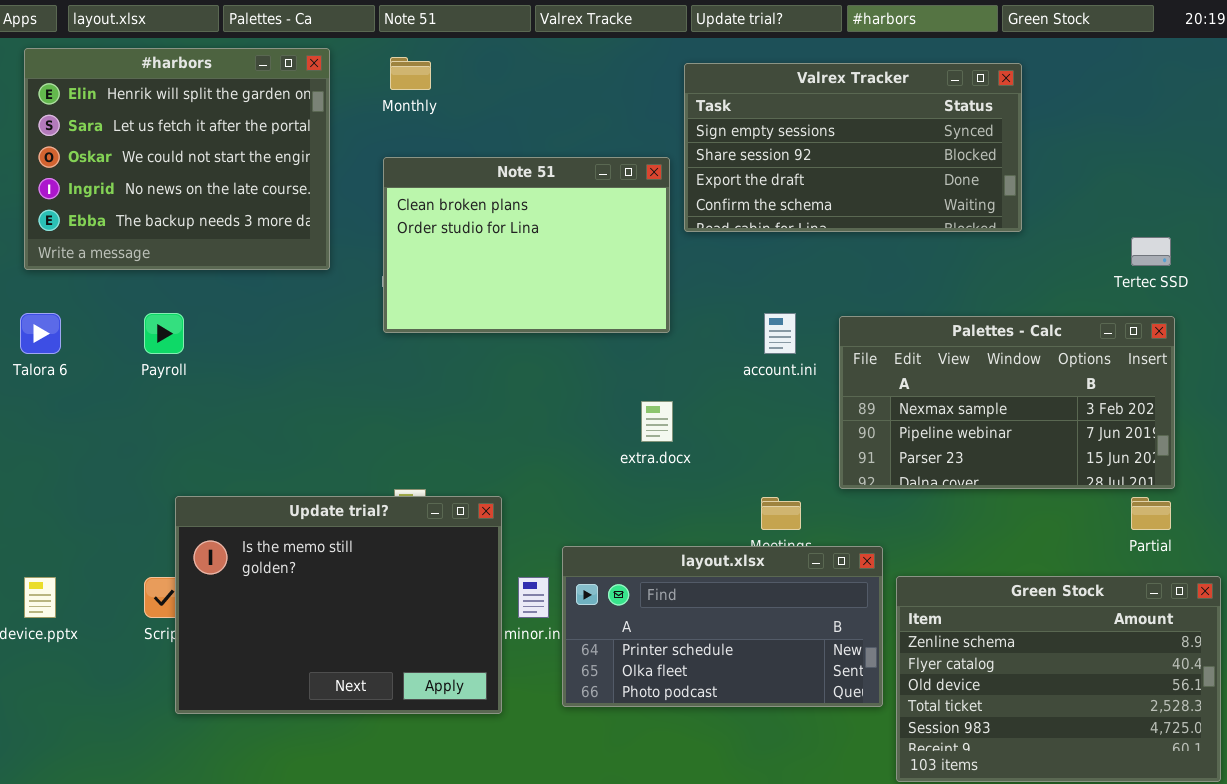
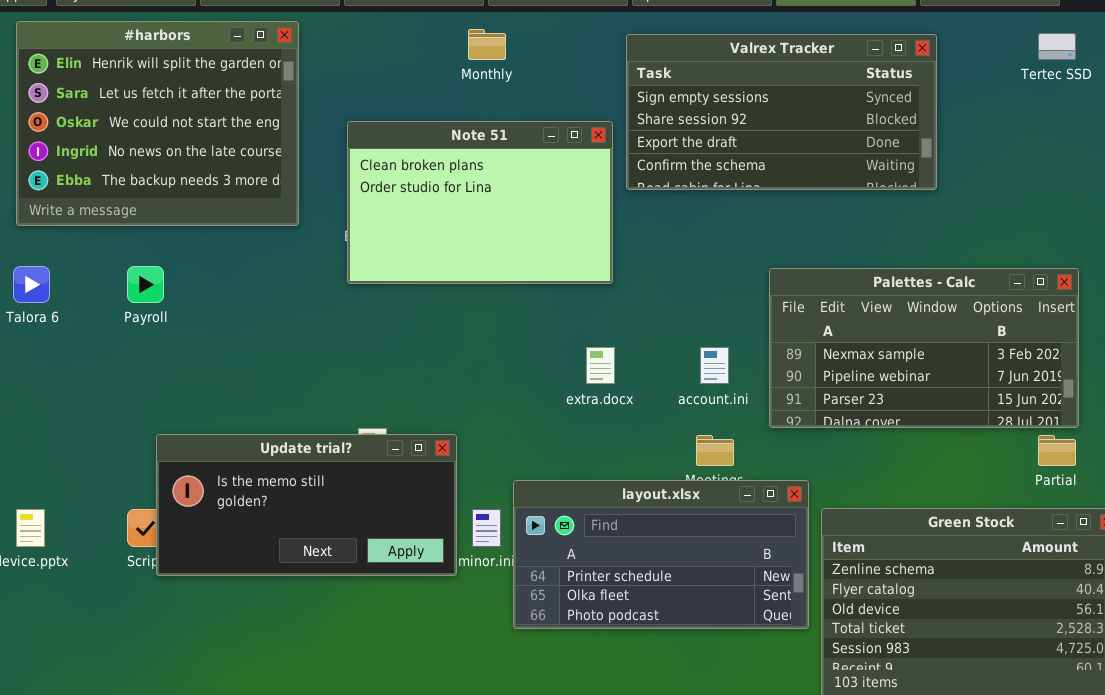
Monthly: [390,57,431,90] -> [468,29,506,60], moved
Tertec SSD: [1131,237,1171,266] -> [1038,33,1076,60], moved
account.ini: [764,313,796,354] -> [700,347,729,384], moved
Update trial?: [175,496,502,714] -> [156,434,457,576], resized

